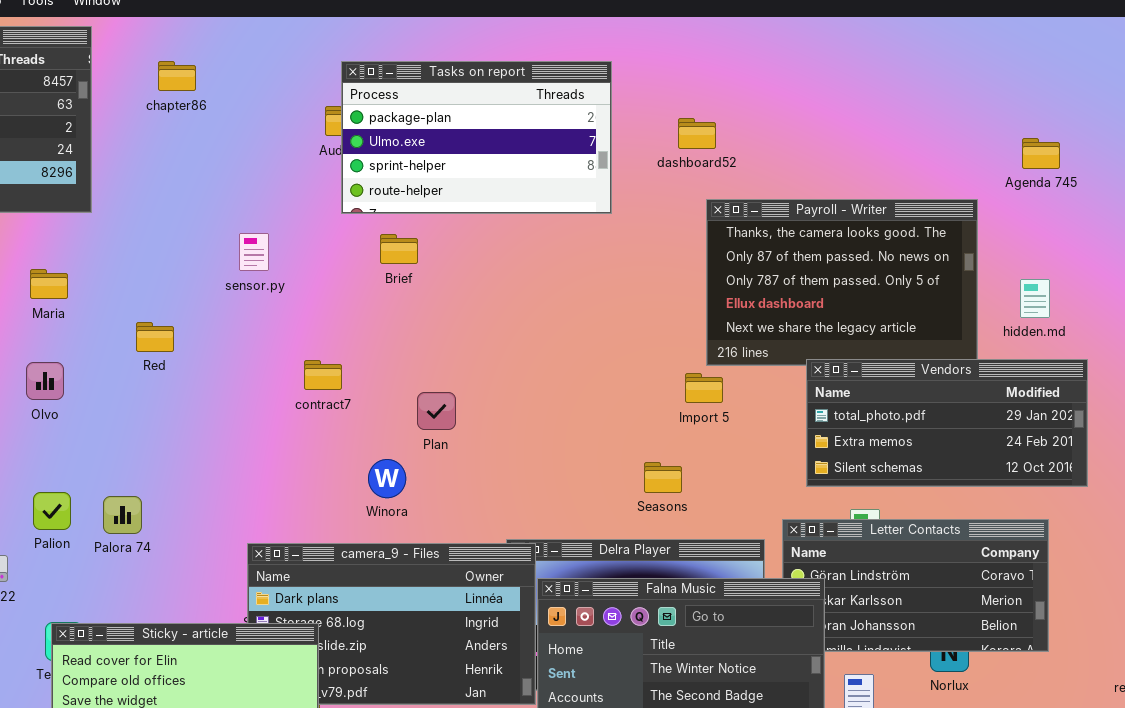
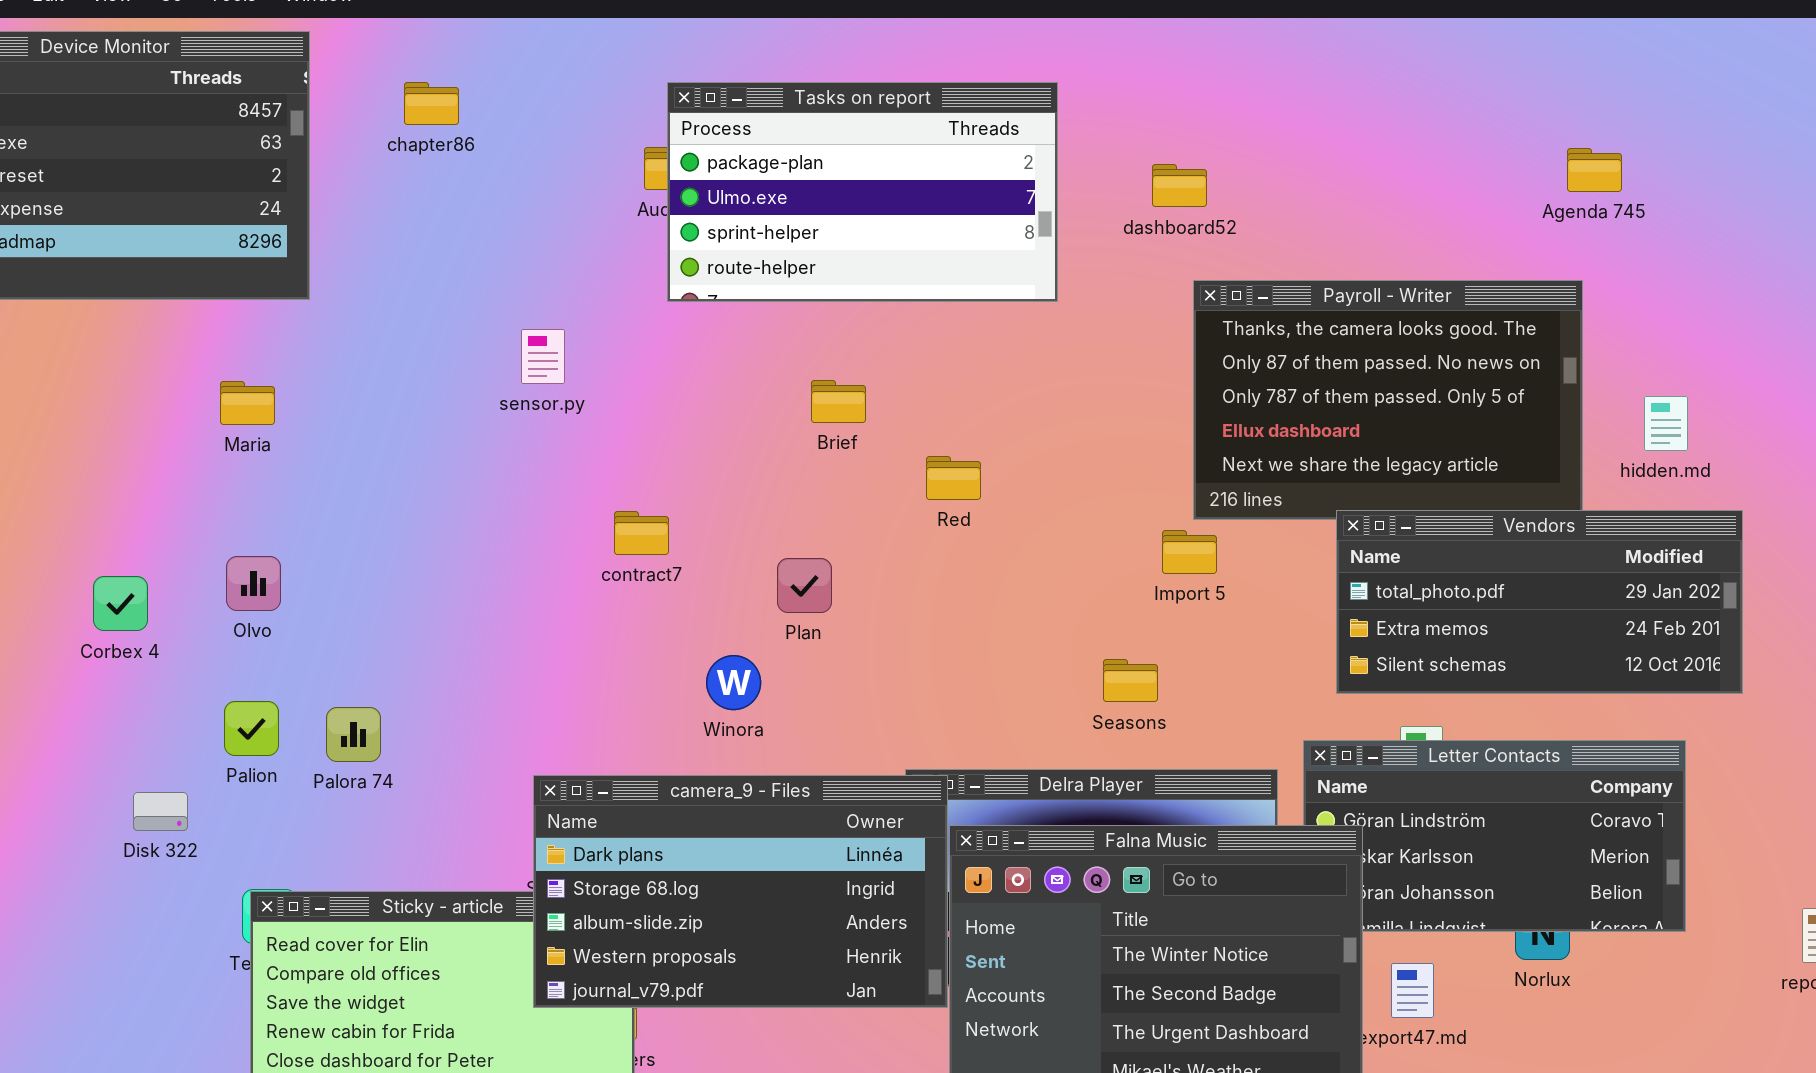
Agenda 745: [1022,138,1060,169] -> [1567,148,1622,192], moved
Brief: [380,234,418,264] -> [811,380,866,423], moved
Red: [136,322,174,352] -> [926,456,981,500], moved
Olvo: [26,362,64,400] -> [226,556,281,611], moved
camera_9 - Files: [247,543,536,705] -> [533,775,948,1008], raised

